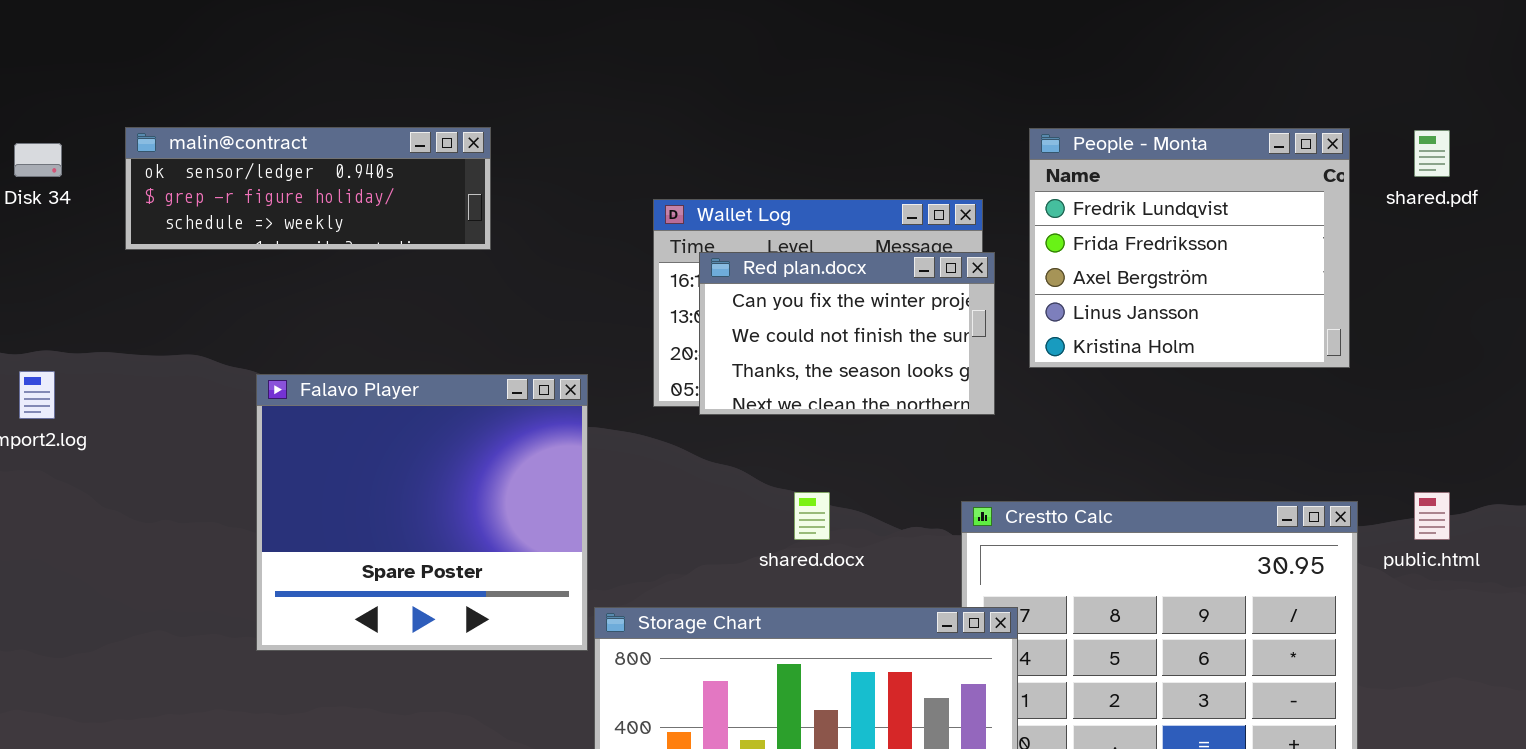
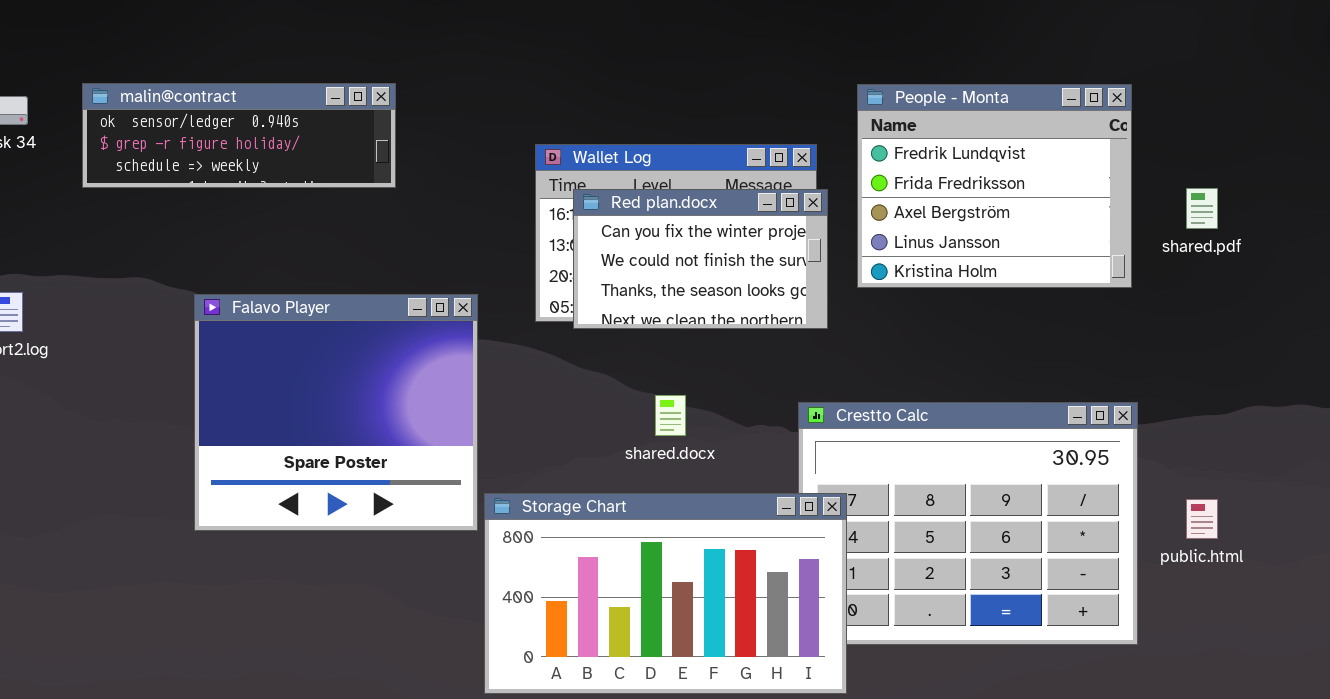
shared.pdf: [1414,130,1450,177] -> [1186,188,1218,229], moved
public.html: [1414,492,1450,540] -> [1186,499,1218,539], moved

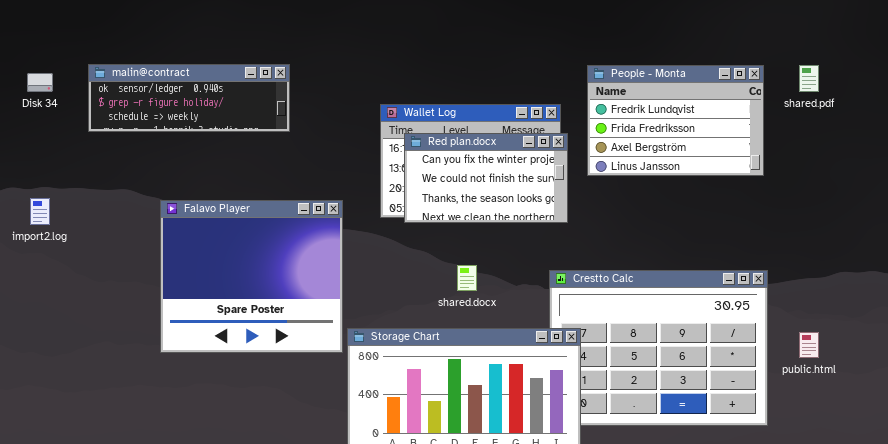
People - Monta: [857,84,1132,288] -> [587,65,764,176], resized
shared.pdf: [1186,188,1218,229] -> [799,65,819,92], moved

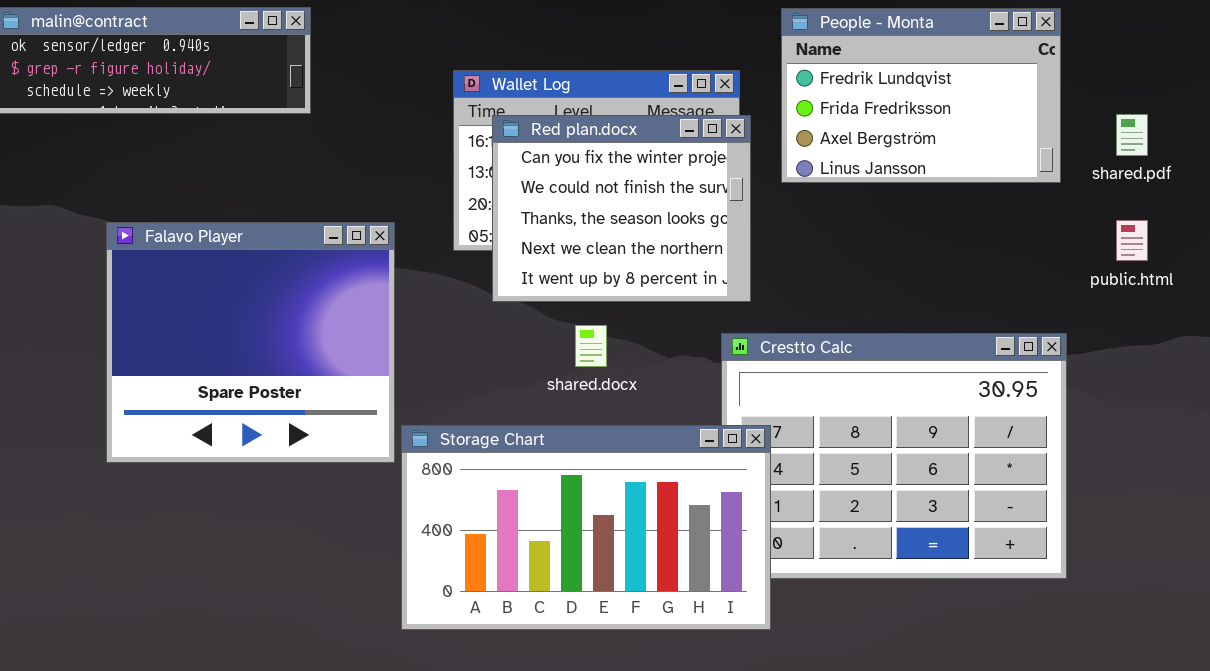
shared.pdf: [799,65,819,92] -> [1116,114,1148,156], moved
Red plan.docx: [404,133,568,223] -> [492,115,751,302], resized
public.html: [799,332,819,358] -> [1116,220,1148,261], moved

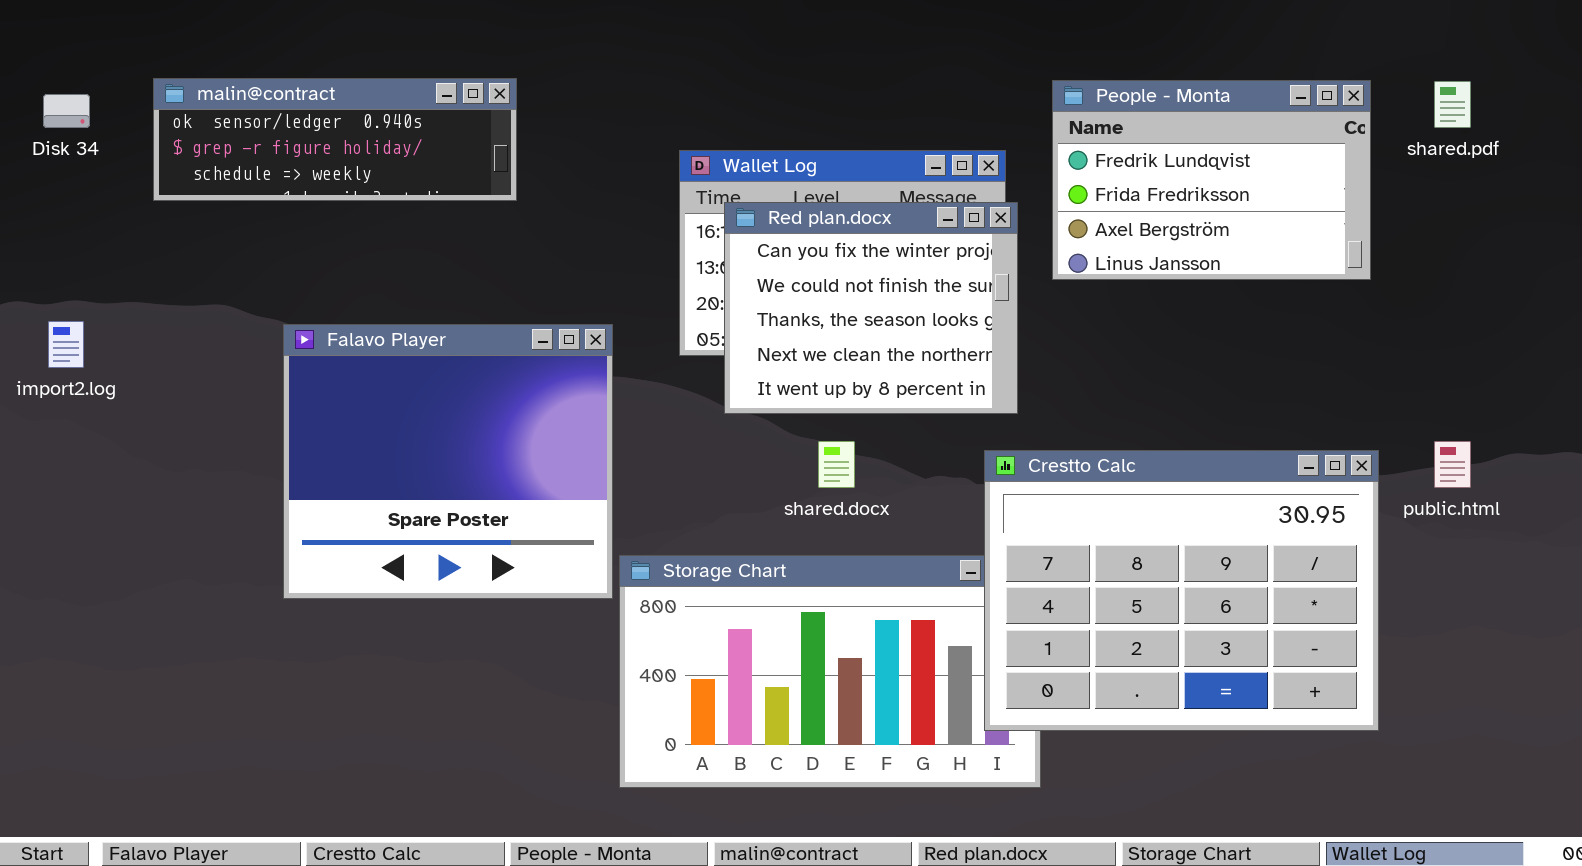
shared.pdf: [1116,114,1148,156] -> [1434,81,1471,128], moved
public.html: [1116,220,1148,261] -> [1434,441,1471,488], moved
Crestto Calc: [721,333,1067,579] -> [984,450,1379,731], raised

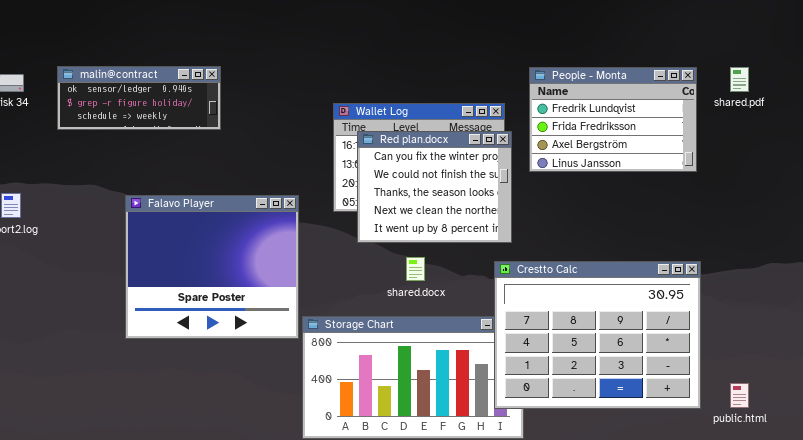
malin@contract: [153,78,517,201] -> [57,66,221,130], resized
public.html: [1434,441,1471,488] -> [730,383,749,408], moved

